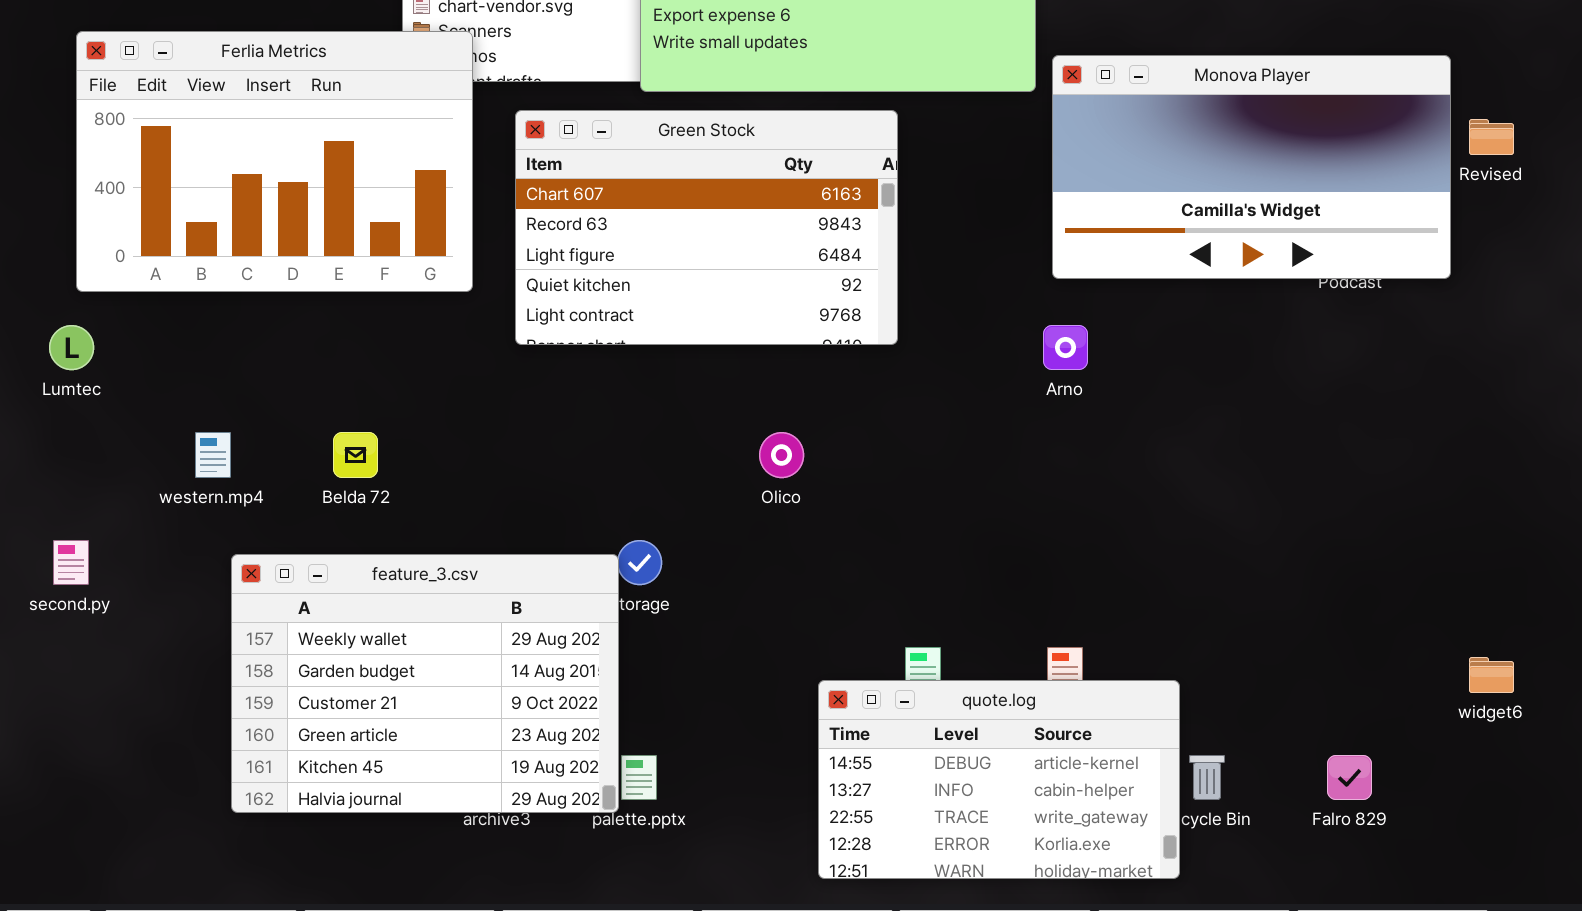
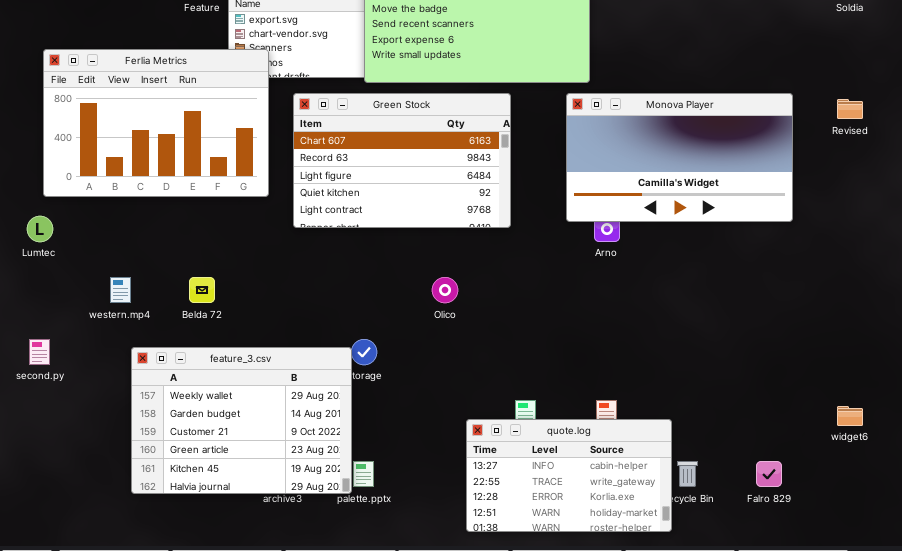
Monova Player: [1052,55,1451,279] -> [566,93,793,222], moved
quote.log: [818,680,1180,879] -> [466,419,672,532], scrolled down 1 row

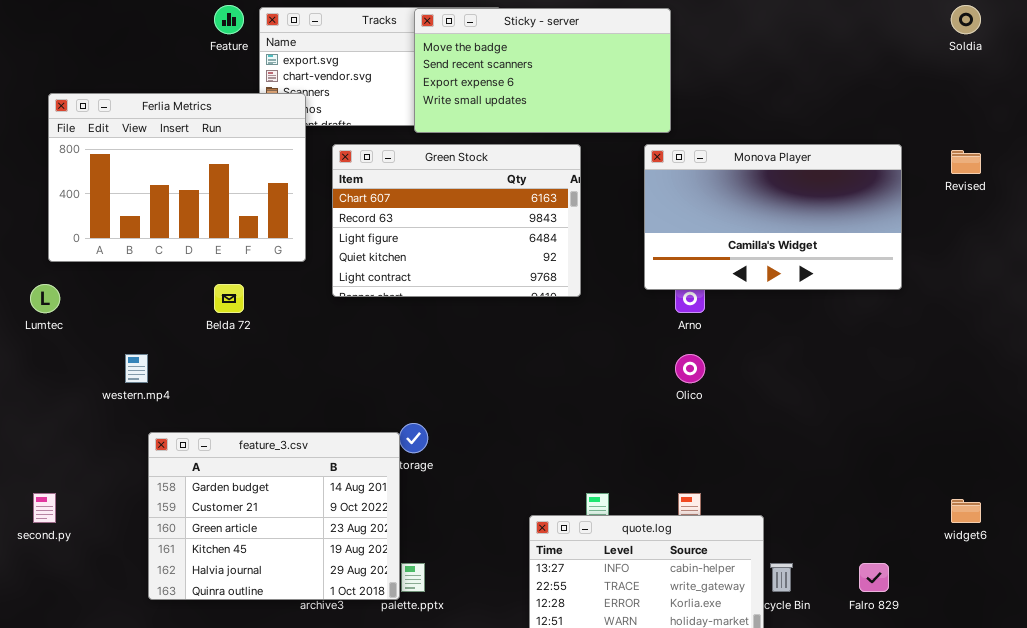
Belda 72: [189,277,215,303] -> [214,284,244,313], moved
Olico: [432,277,458,303] -> [675,354,705,383], moved
second.py: [29,339,50,365] -> [33,493,56,523], moved
feature_3.csv: [131,347,352,494] -> [148,432,400,600], scrolled down 1 row

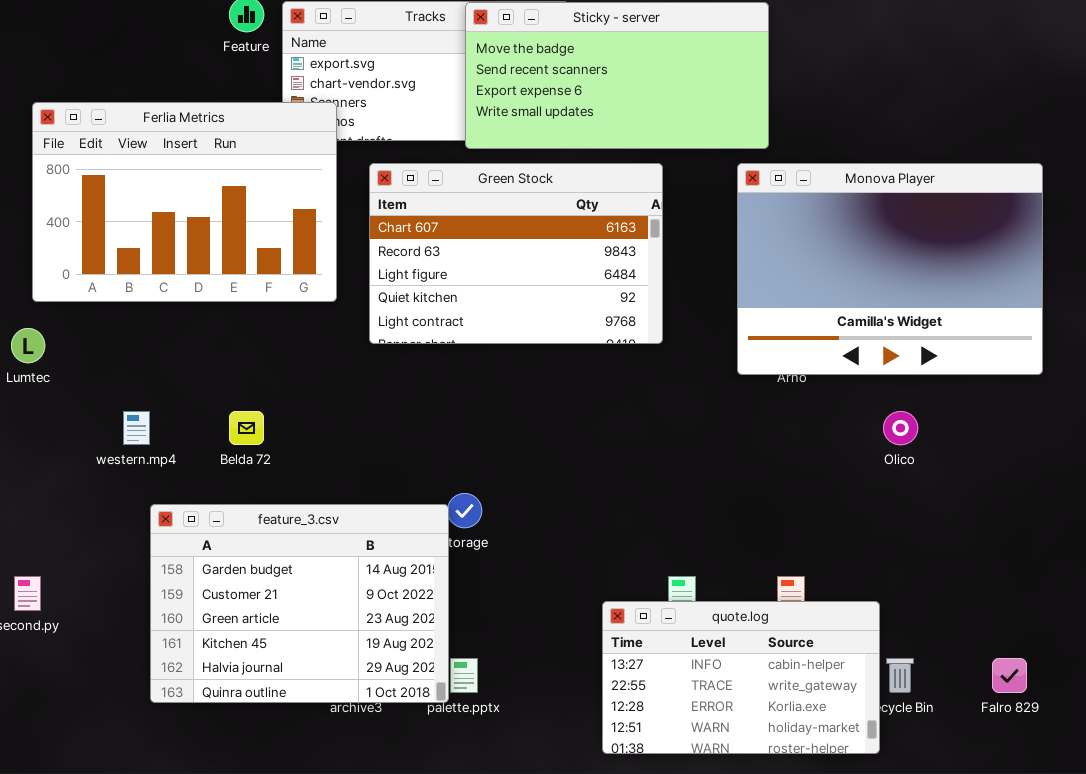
Monova Player: [644,144,902,290] -> [737,163,1043,375], resized
Belda 72: [214,284,244,313] -> [229,411,264,445], moved
Olico: [675,354,705,383] -> [883,411,918,445], moved

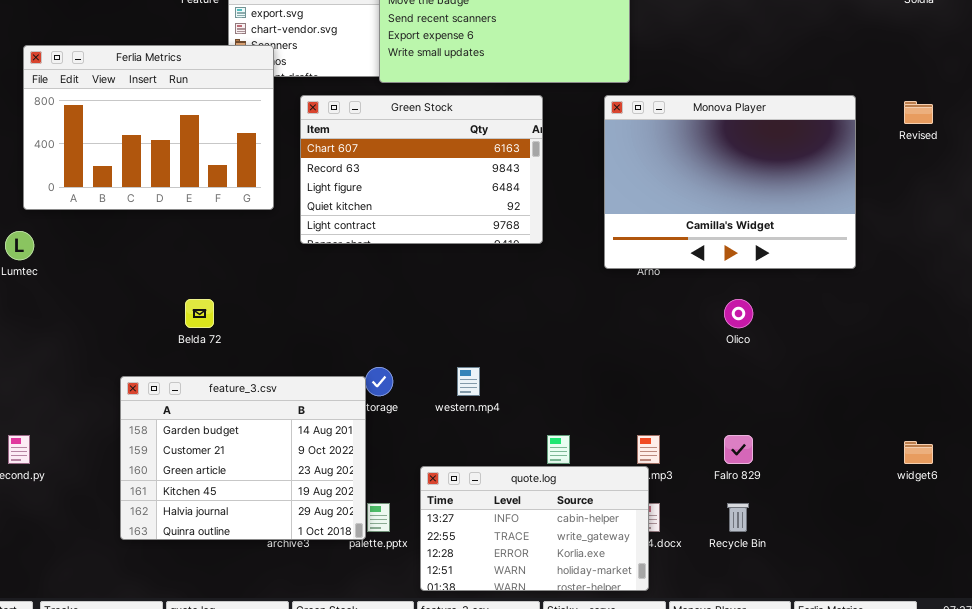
western.mp4: [123,411,150,445] -> [457,367,480,396], moved
quote.log: [602,601,880,754] -> [420,466,649,591], moved
Falro 829: [992,658,1027,693] -> [724,435,753,464], moved

